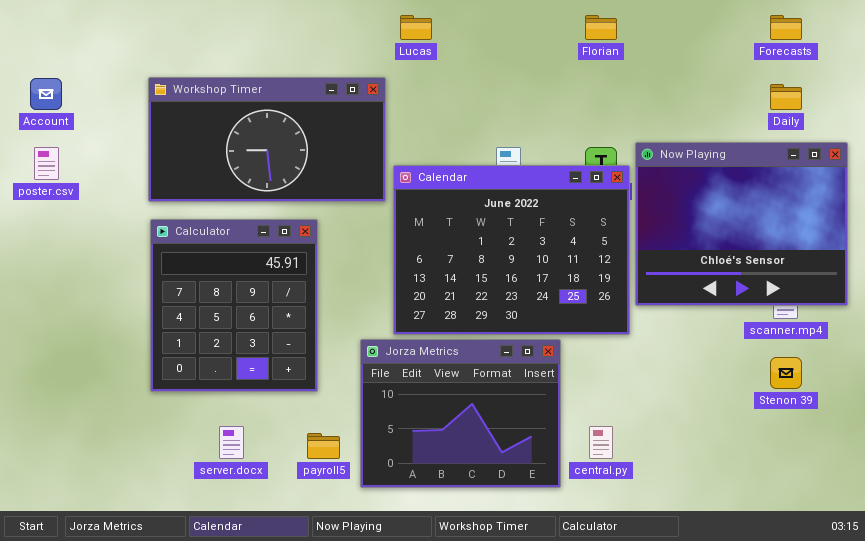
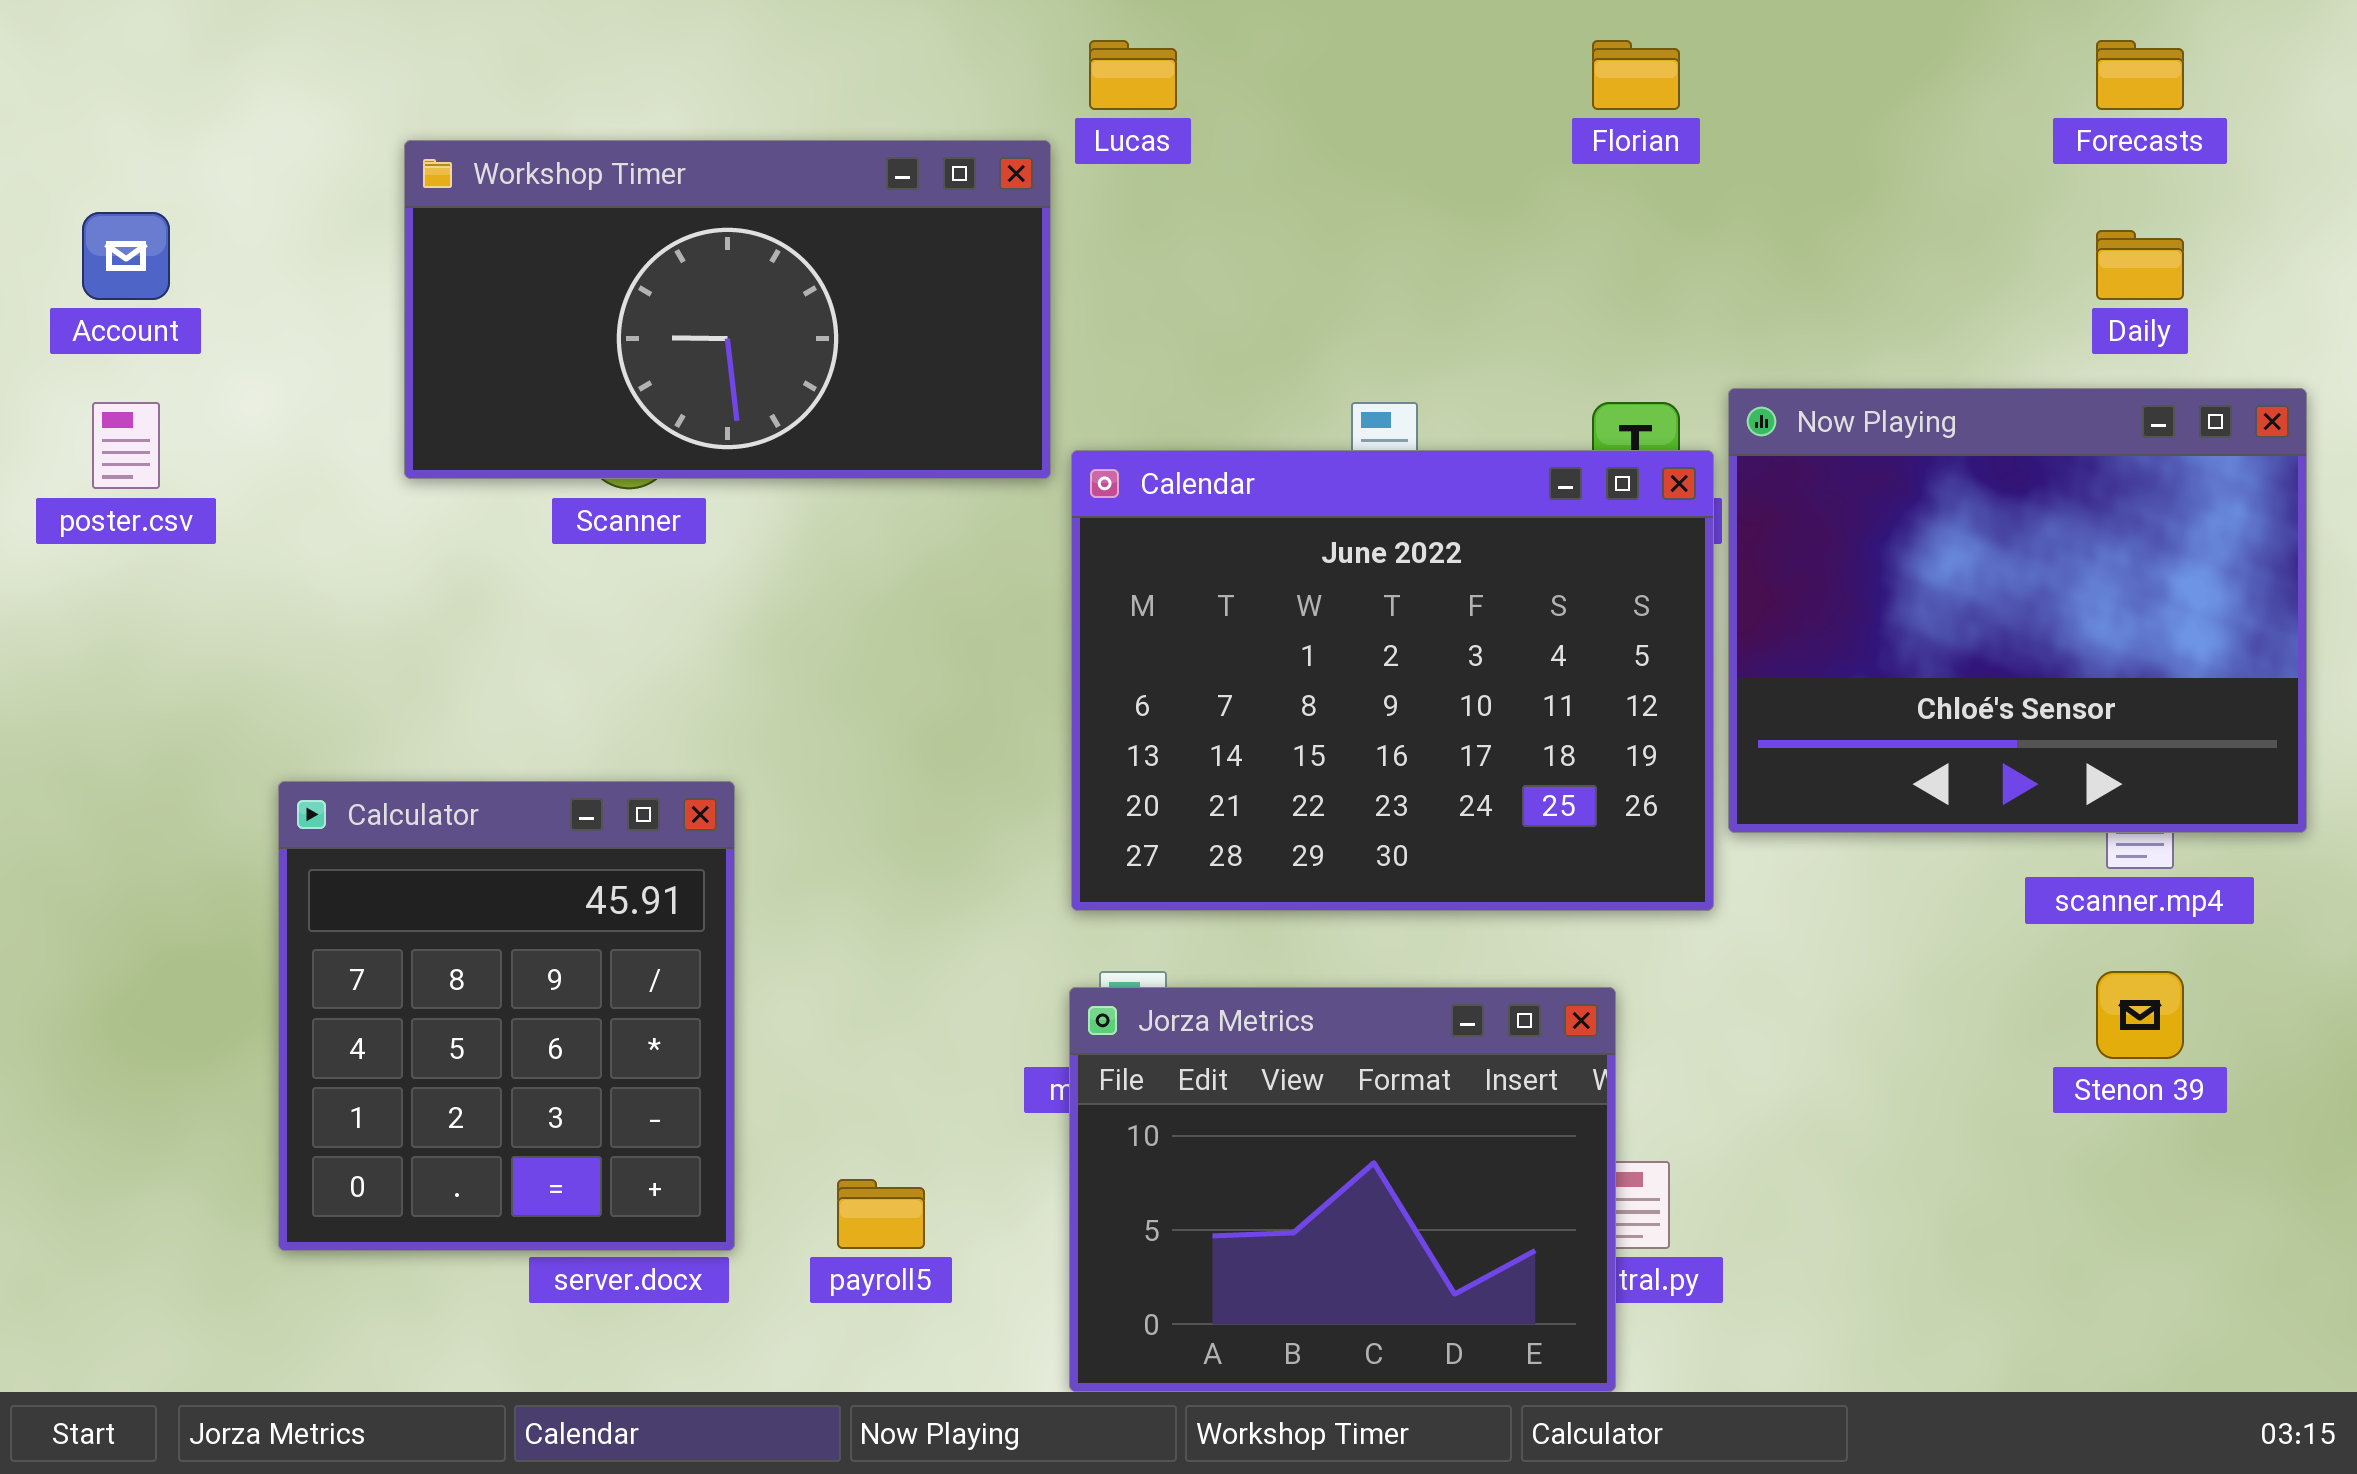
Workshop Timer: [148,77,386,202] -> [404,140,1051,479], moved
Calculator: [150,219,318,392] -> [278,781,735,1251], moved
Jorza Metrics: [360,339,561,488] -> [1069,987,1616,1392], moved

